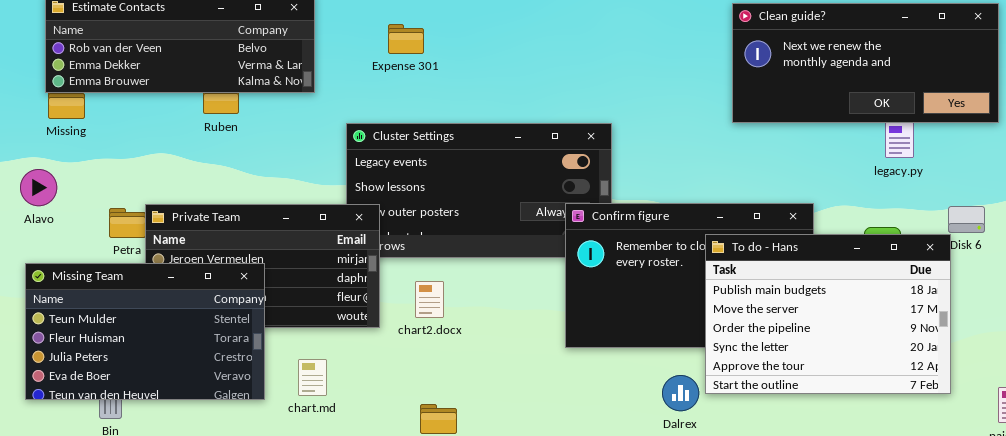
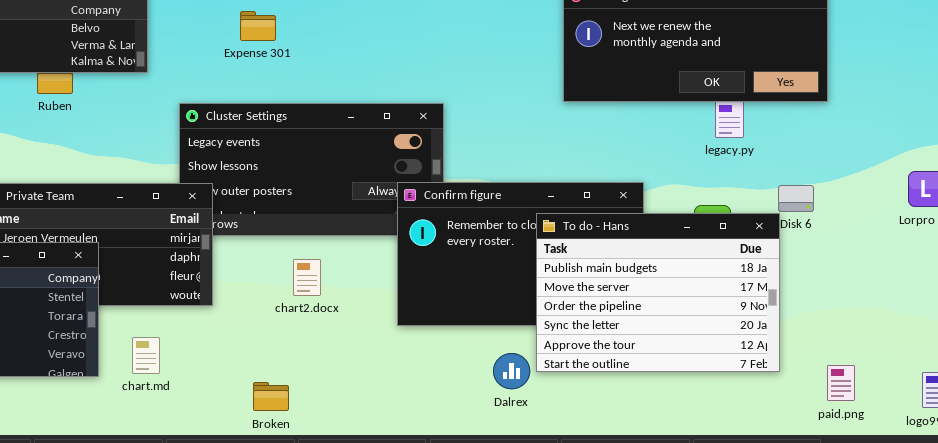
Expense 301: [388,24,424,54] -> [240,11,276,41], moved
chart2.docx: [415,281,444,318] -> [293,259,321,296], moved

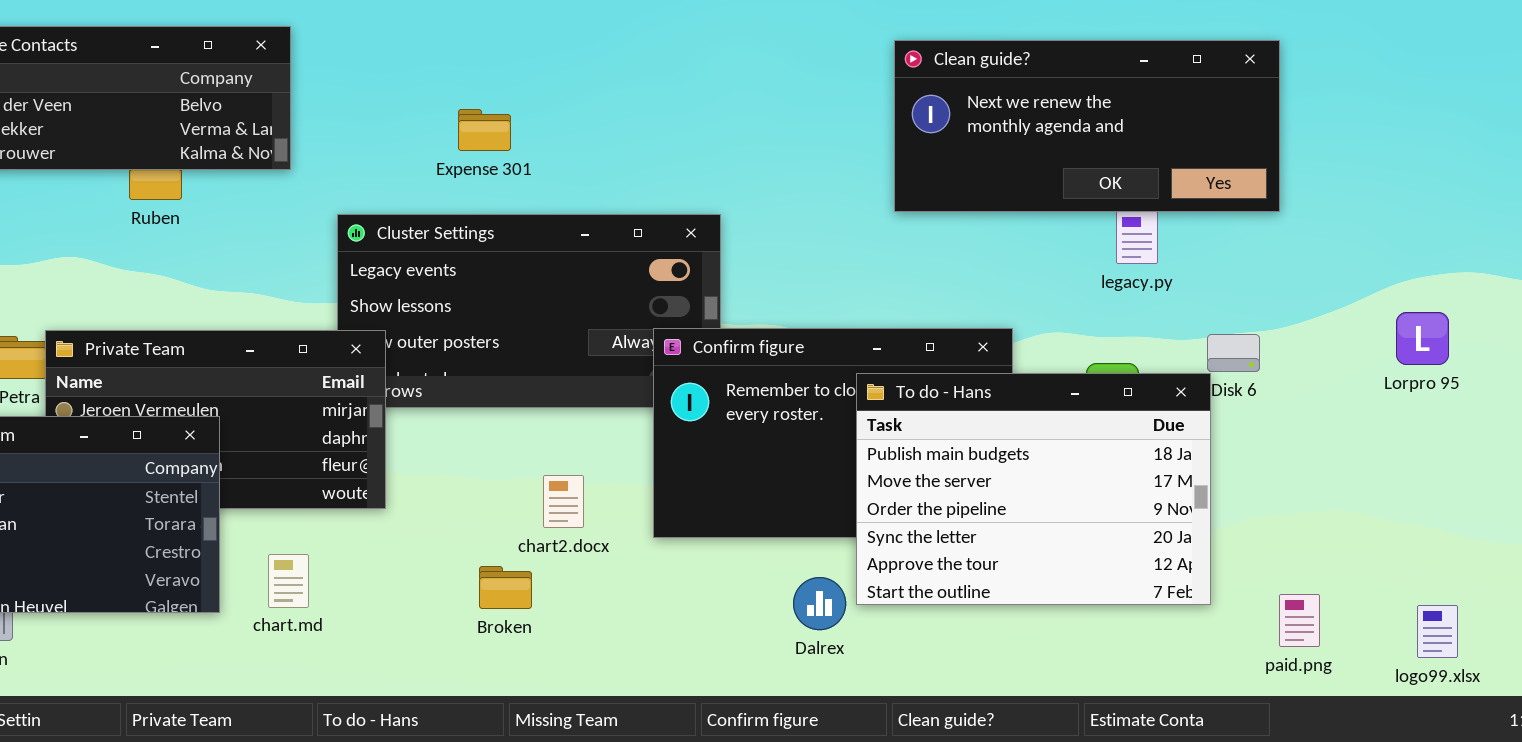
Expense 301: [240,11,276,41] -> [458,109,511,151], moved
chart2.docx: [293,259,321,296] -> [543,475,584,528], moved
Broken: [253,382,289,411] -> [479,566,532,609], moved

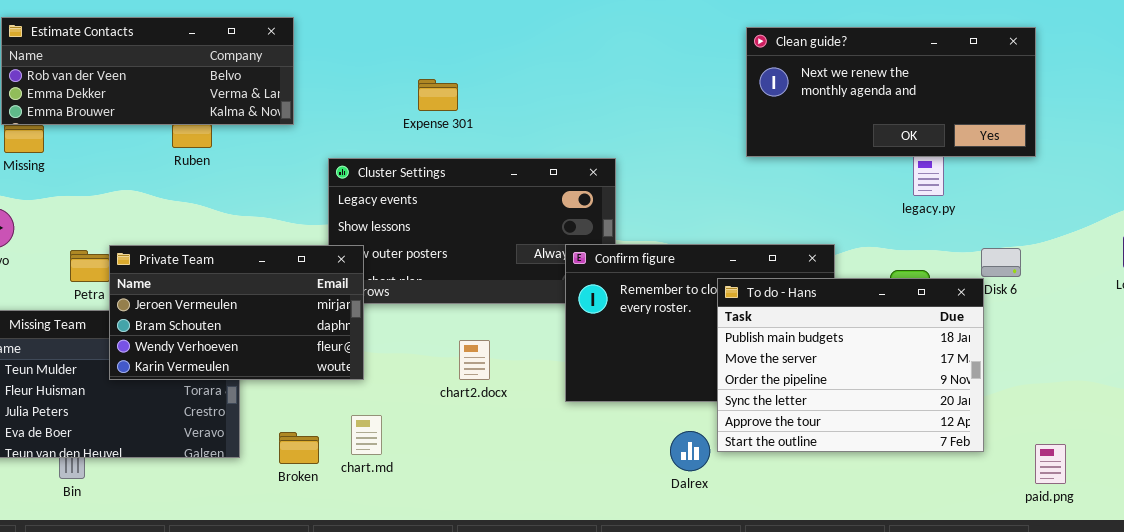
Private Team: [45,330,386,509] -> [109,245,364,380], raised
chart2.docx: [543,475,584,528] -> [459,340,490,380], moved
chart.md: [268,554,309,608] -> [351,415,382,455], moved
Broken: [479,566,532,609] -> [279,432,319,464], moved

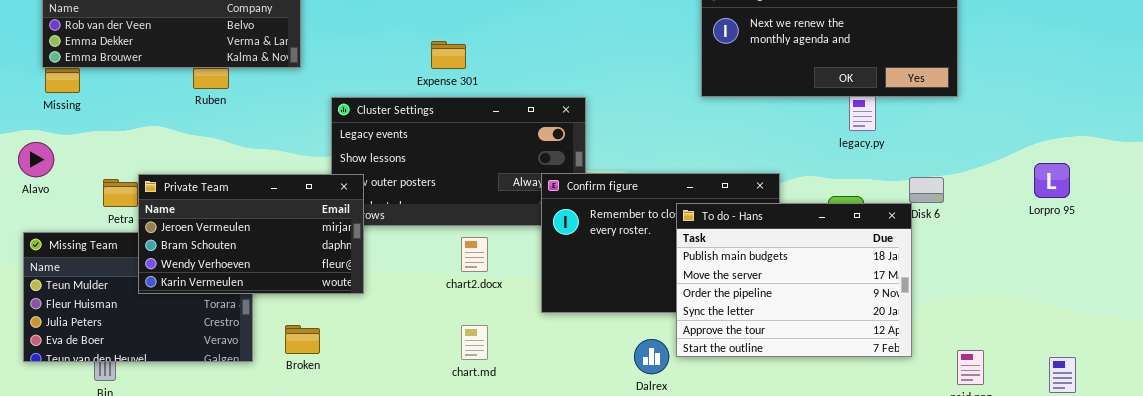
Expense 301: [418,79,458,111] -> [431,41,466,69], moved
chart2.docx: [459,340,490,380] -> [461,237,488,272], moved
chart.md: [351,415,382,455] -> [461,325,488,360], moved
Broken: [279,432,319,464] -> [285,325,320,354], moved

